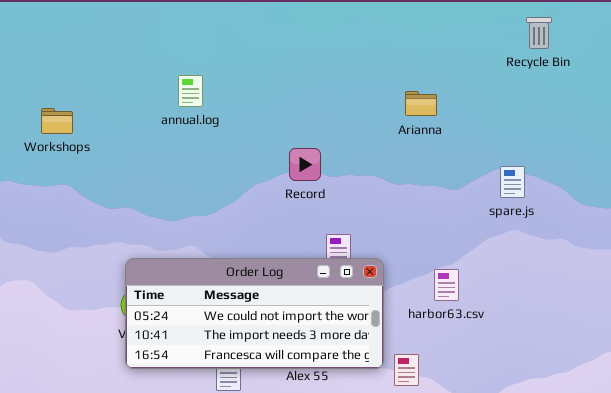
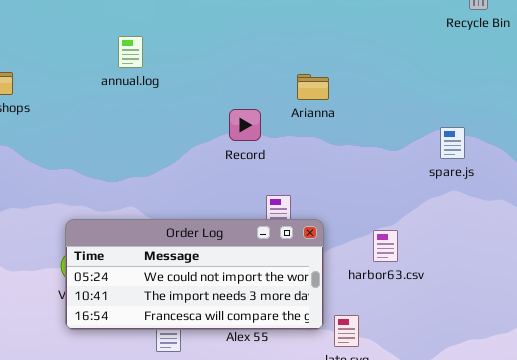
Arianna: [405,91,437,116] -> [297,74,329,100], moved

